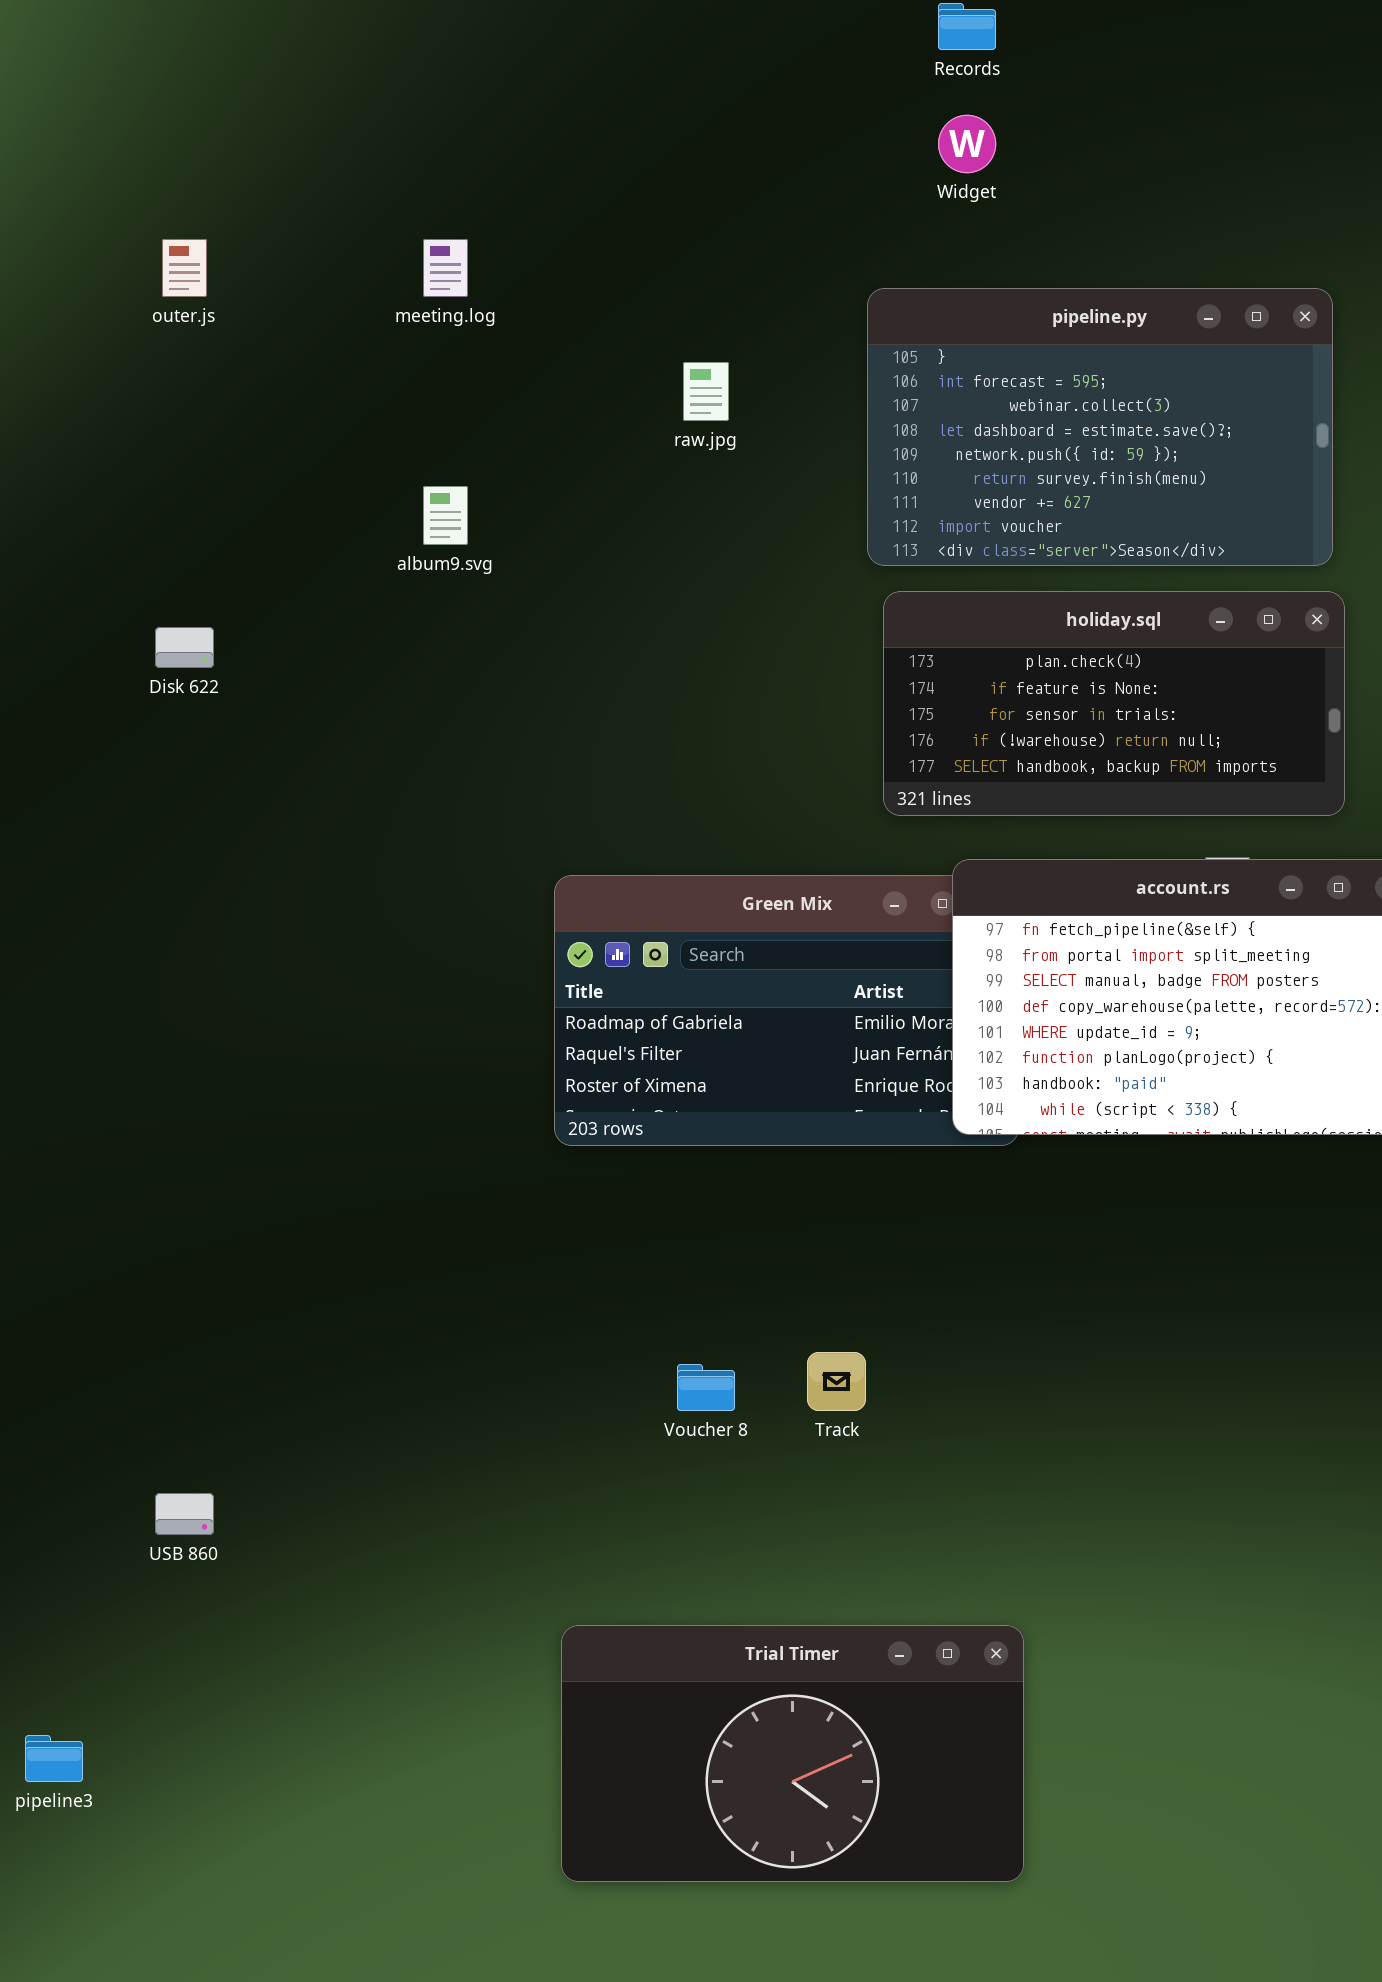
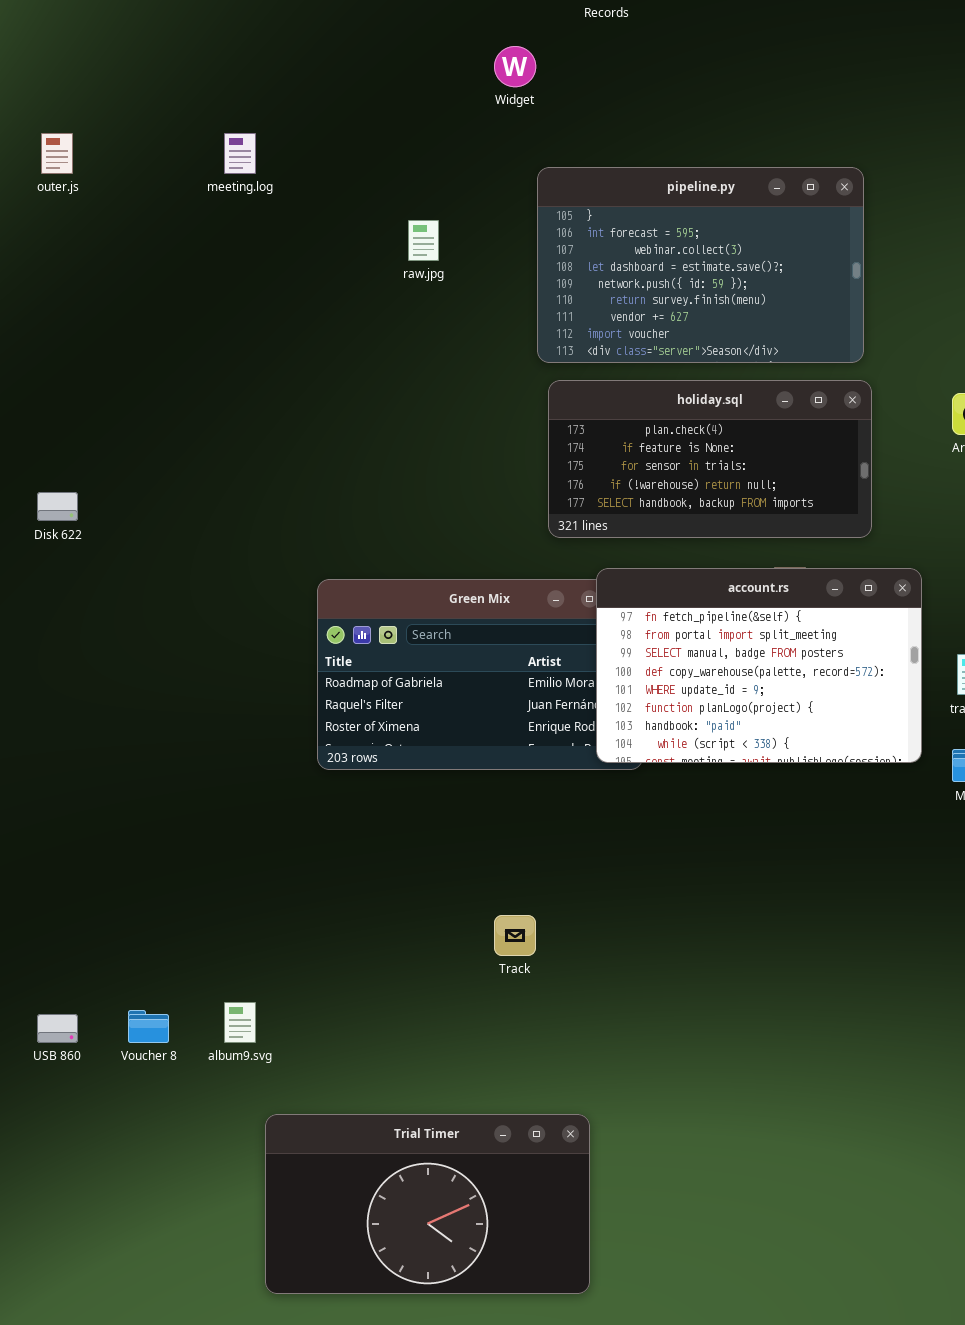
Widget: [938,115,996,173] -> [494,46,536,87], moved
album9.svg: [423,486,468,545] -> [224,1002,256,1043], moved
Disk 622: [155,627,214,668] -> [37,492,78,521], moved
Voucher 8: [677,1364,735,1411] -> [128,1010,169,1043], moved
Trial Timer: [561,1625,1024,1882] -> [265,1114,590,1294], moved

